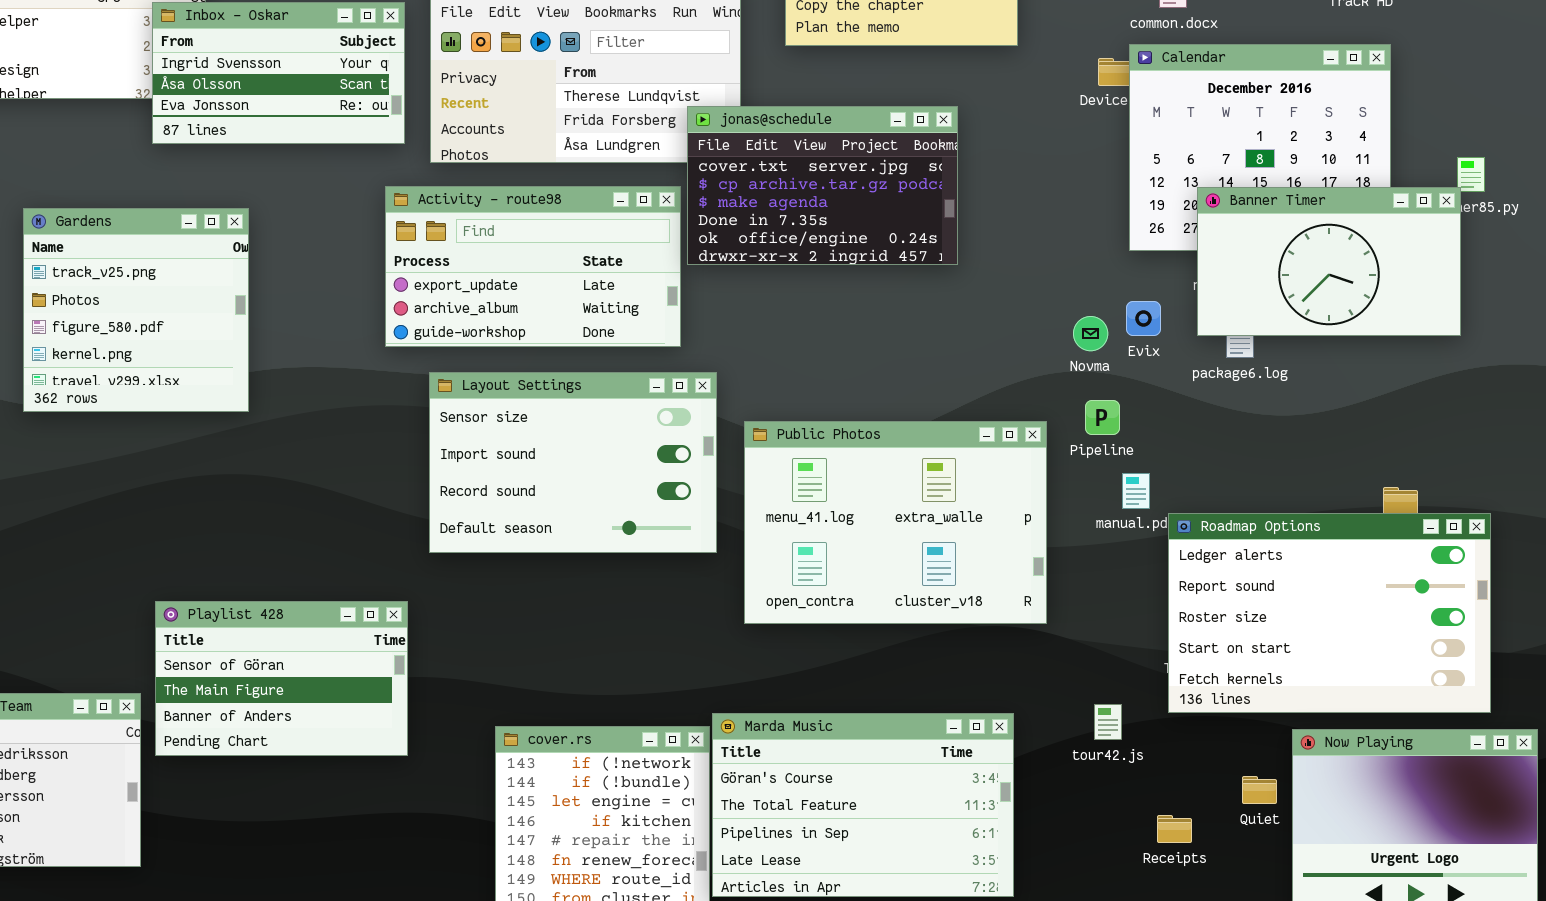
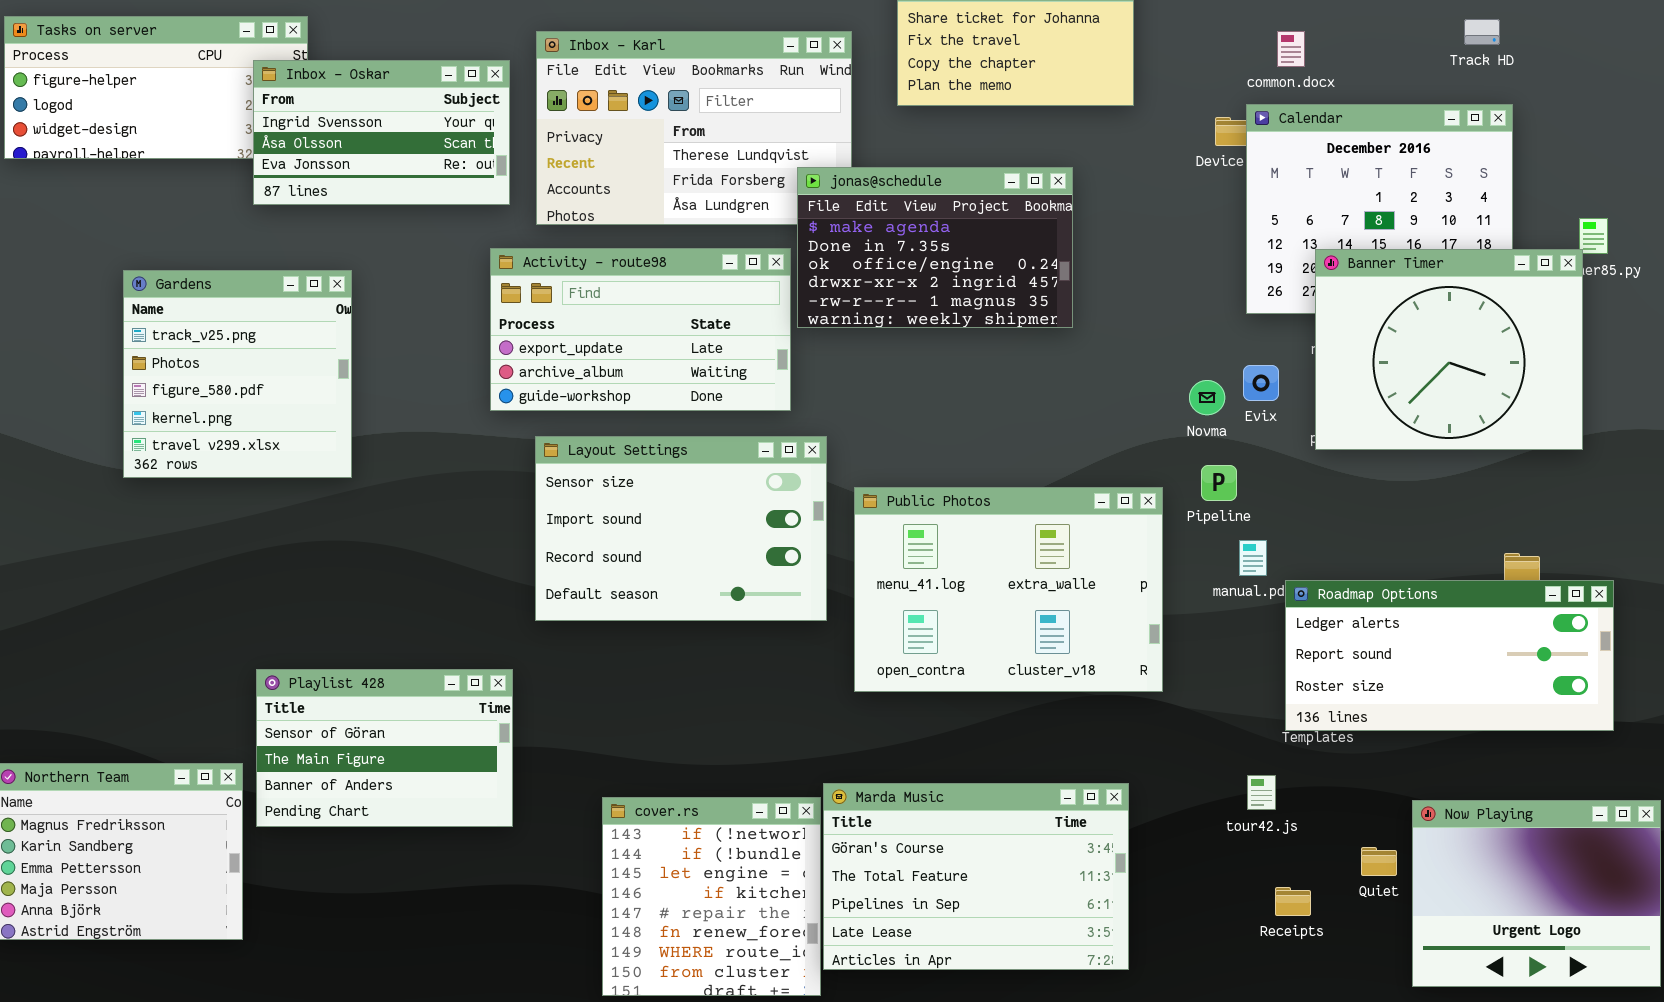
jonas@schedule: [687,106,958,265] -> [797,167,1073,328], scrolled down 2 rows
Banner Timer: [1197,187,1461,336] -> [1315,249,1583,450], resized
Roadmap Options: [1168,513,1491,713] -> [1285,580,1614,731], resized
tour42.js: [1094,704,1122,740] -> [1247,775,1276,810], moved

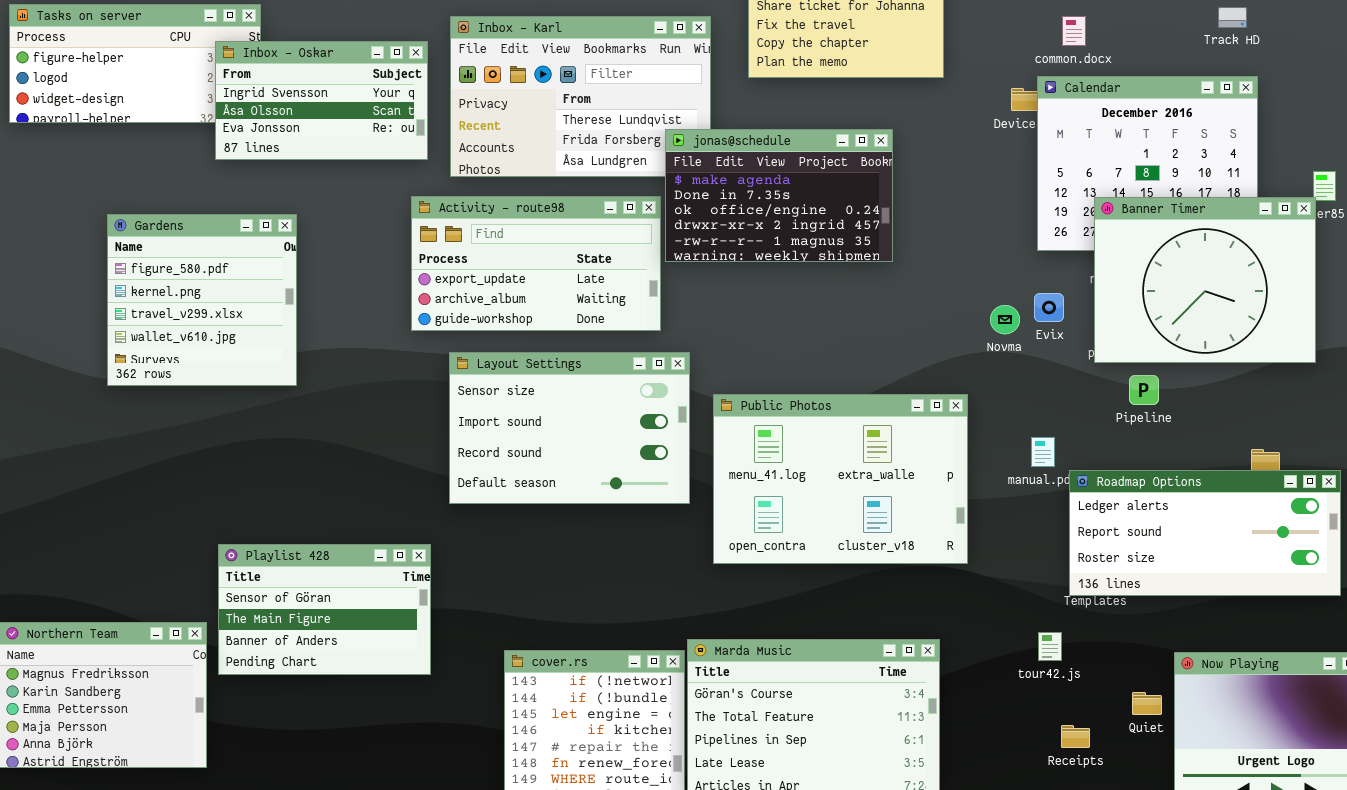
Gardens: [123,270,352,478] -> [107,214,297,386], scrolled down 2 rows
Pipeline: [1201,465,1237,501] -> [1129,375,1159,405], moved

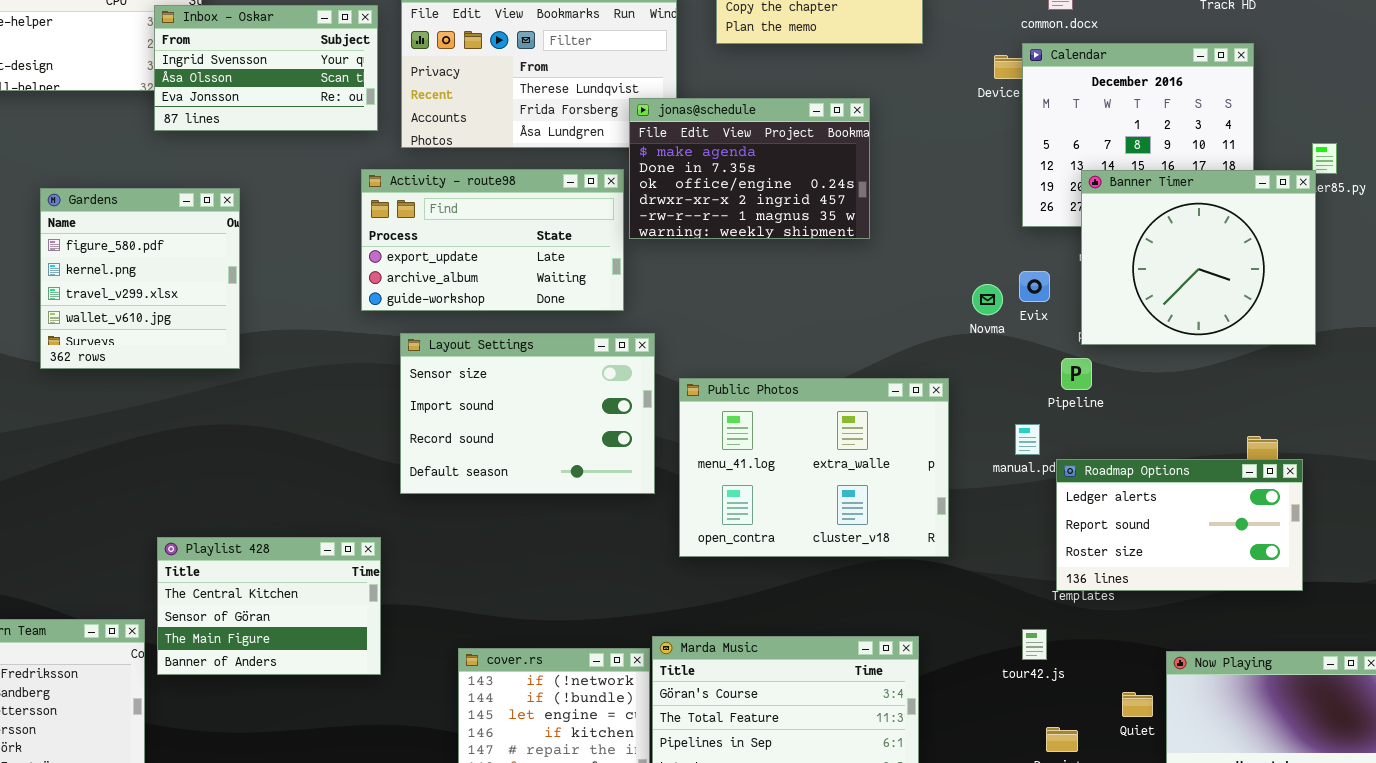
Pipeline: [1129,375,1159,405] -> [1061,358,1092,390], moved
Roadmap Options: [1069,470,1341,596] -> [1056,459,1303,591], resized
Playlist 428: [218,544,431,675] -> [157,537,381,675], scrolled up 1 row

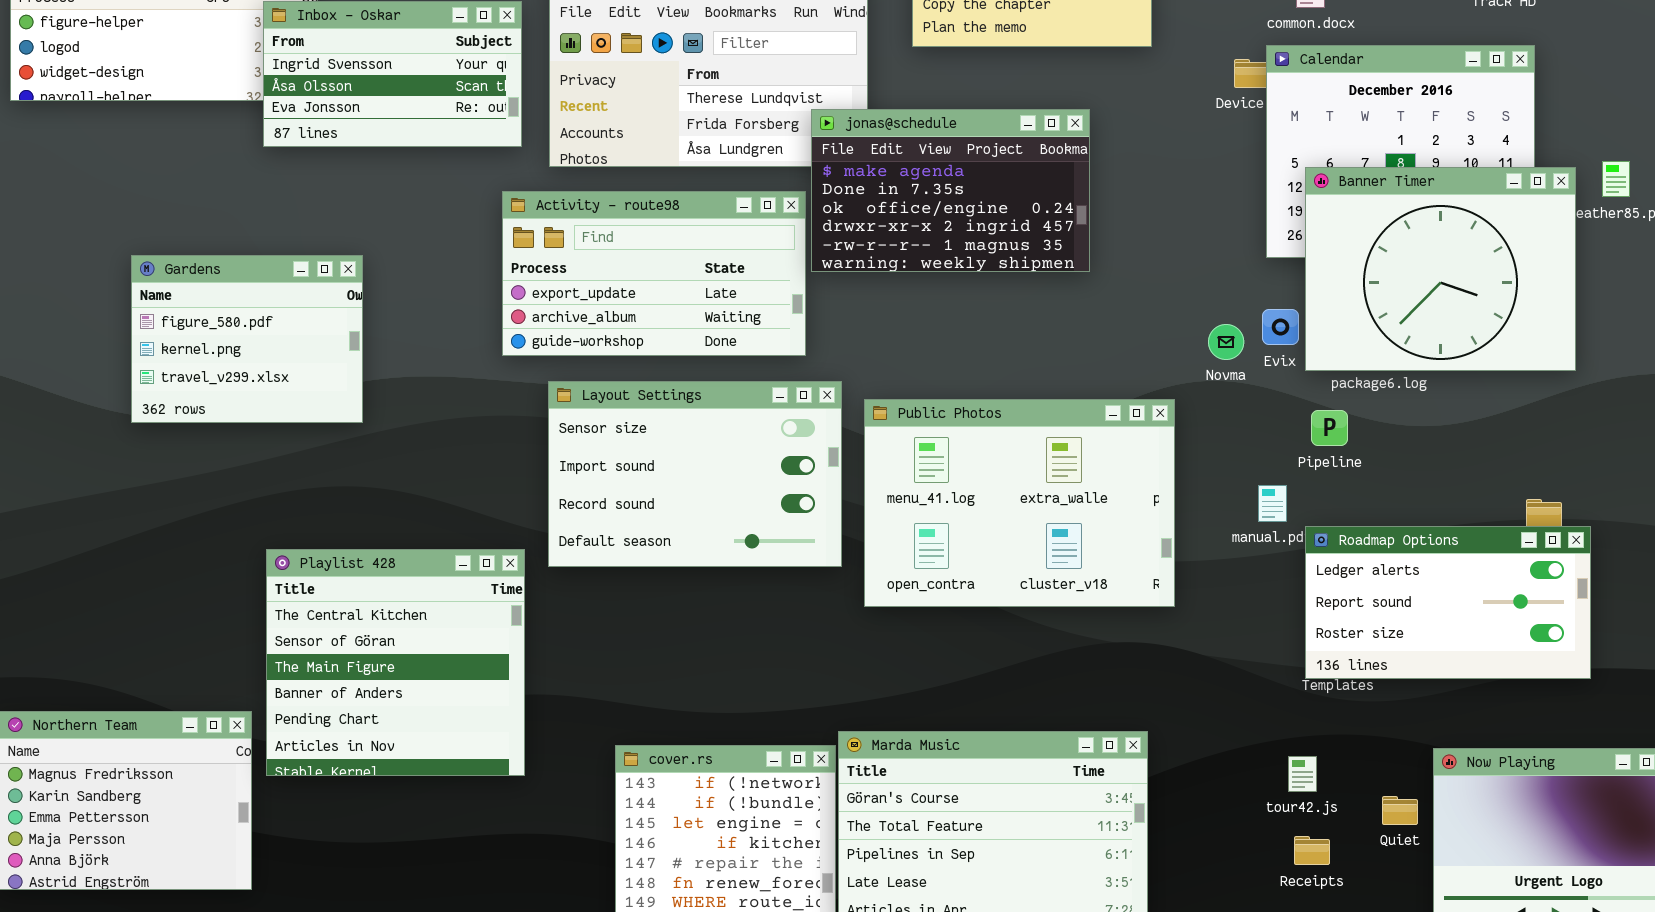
Banner Timer: [1081,170,1316,345] -> [1305,167,1576,371], moved
Gardens: [40,188,240,369] -> [131,255,363,423], resized
Public Photos: [679,378,949,557] -> [864,399,1175,607], moved
Playlist 428: [157,537,381,675] -> [266,549,525,776], resized
tour42.js: [1022,629,1047,660] -> [1288,756,1317,792], moved

